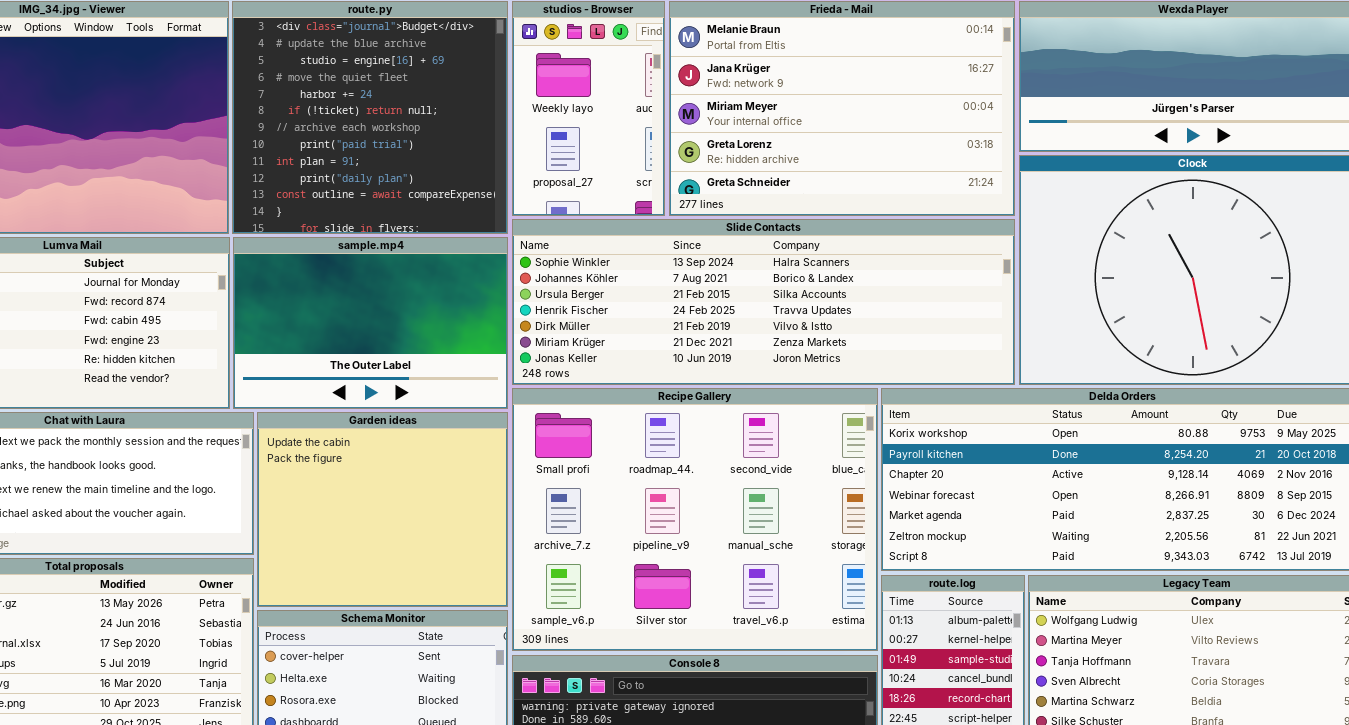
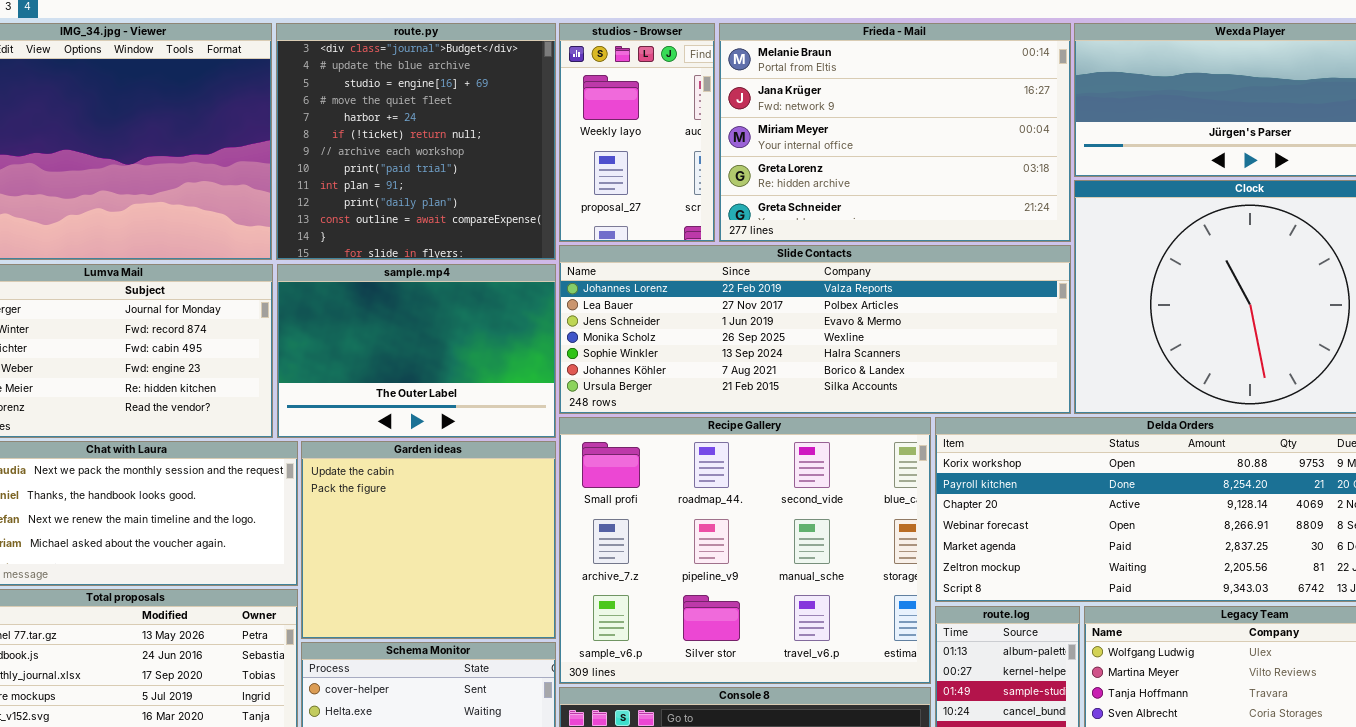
Slide Contacts: [512,219,1015,385] -> [559,245,1071,414], scrolled up 4 rows

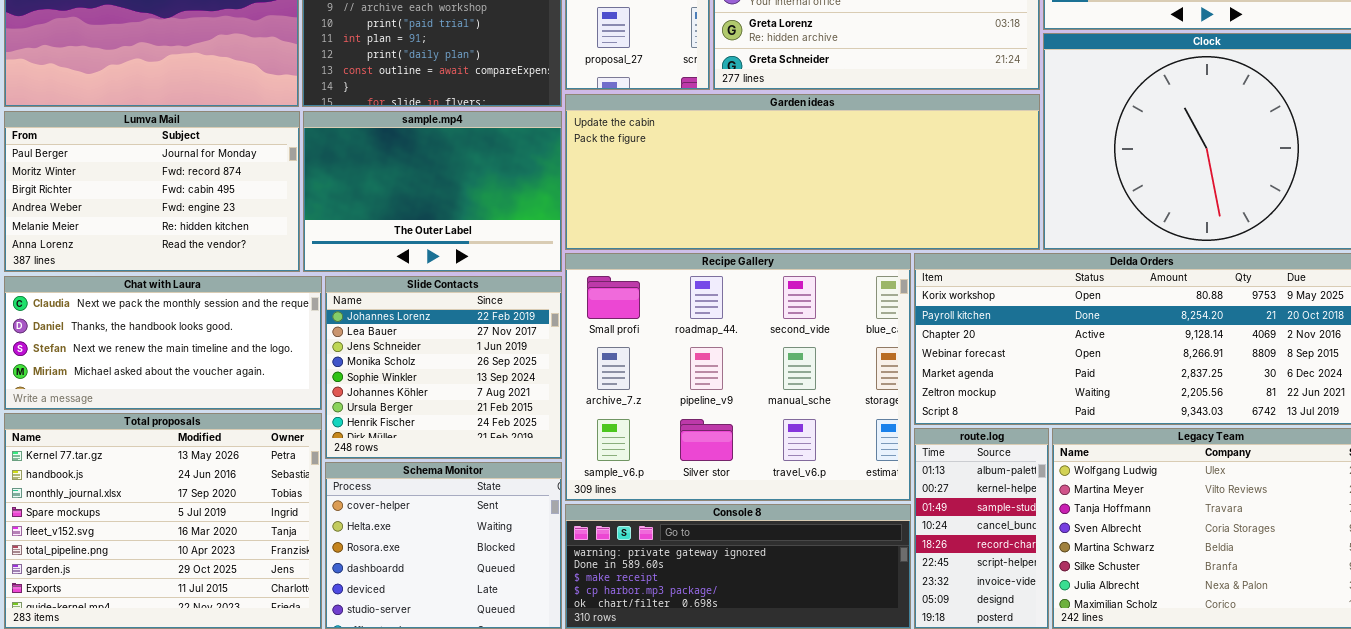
Slide Contacts: [559,245,1071,414] -> [325,276,562,459], moved, resized
Garden ideas: [301,441,556,639] -> [565,94,1040,250], moved, resized

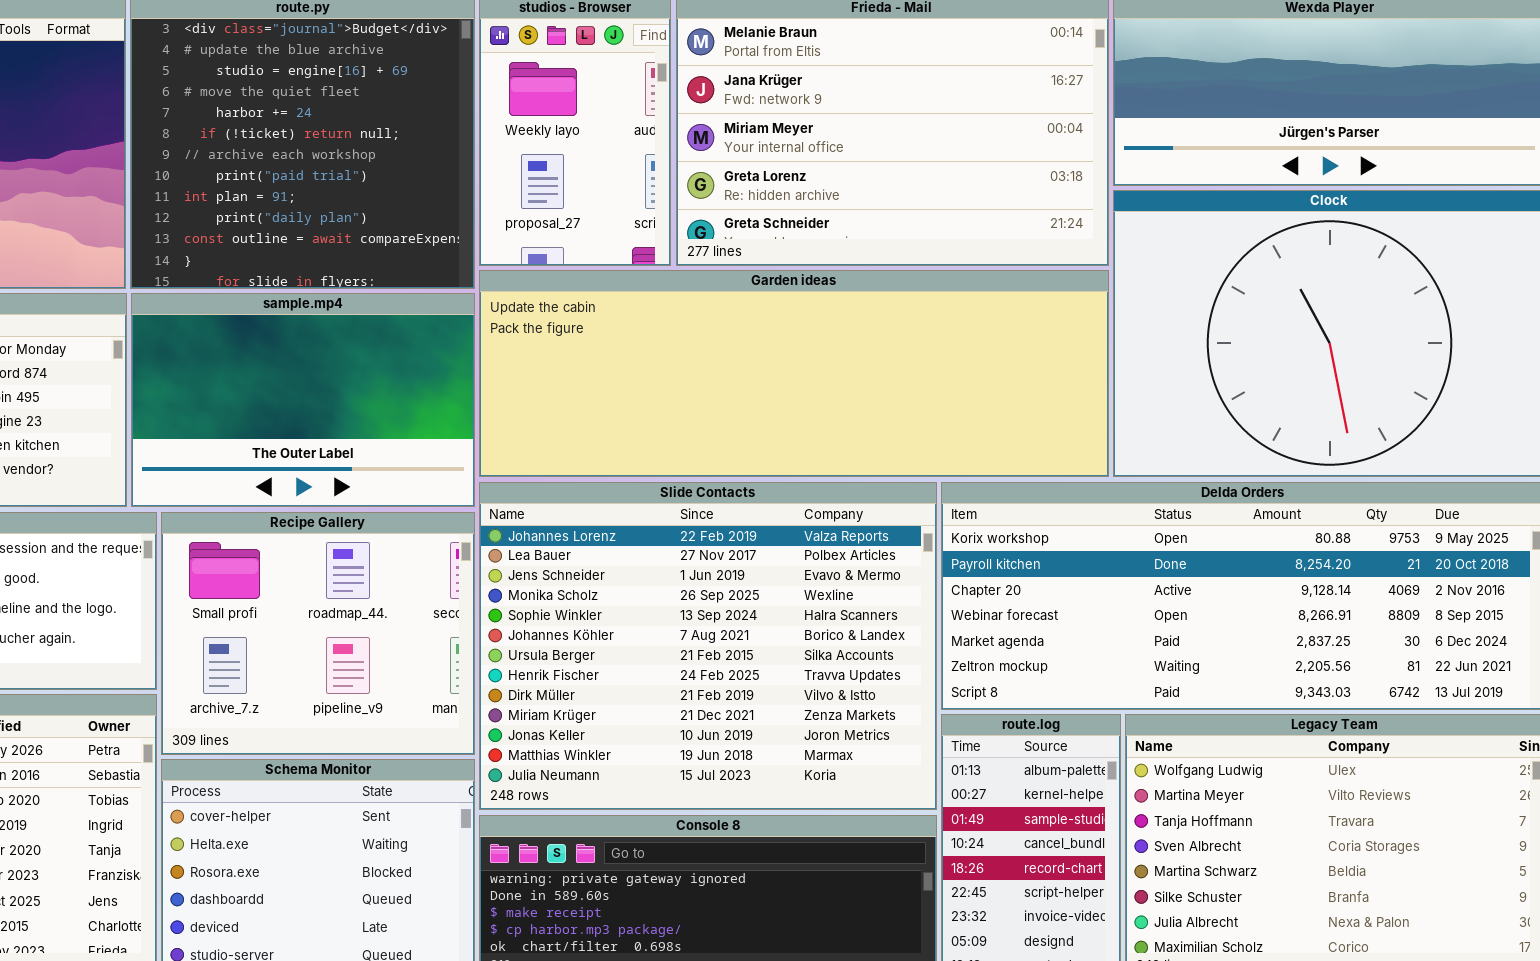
Recipe Gallery: [565,253,911,501] -> [161,512,475,755], moved, resized
Slide Contacts: [325,276,562,459] -> [479,482,937,810], moved, resized

